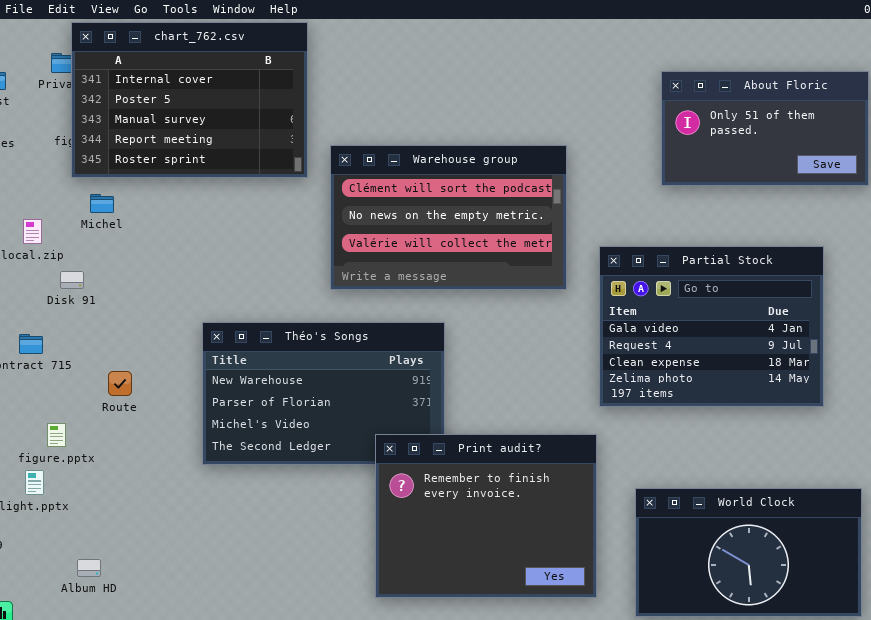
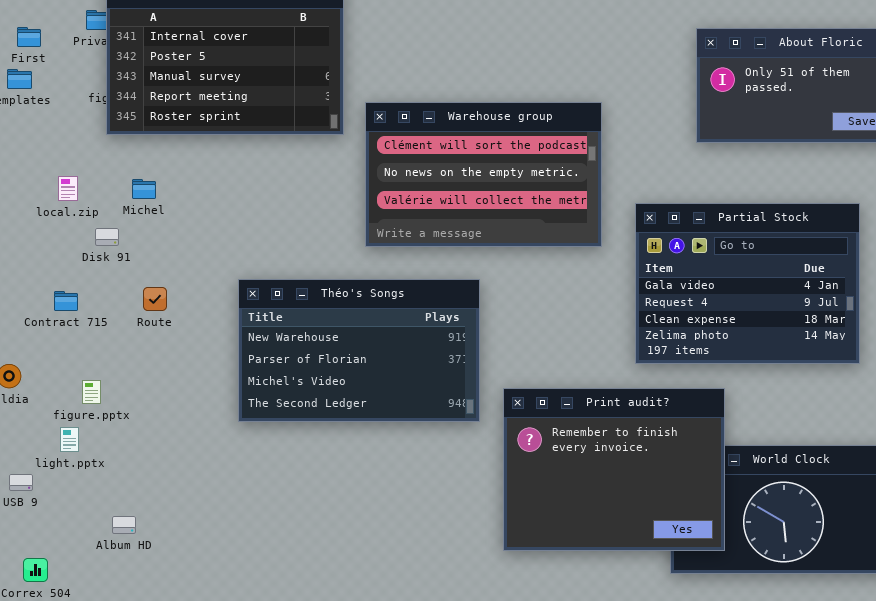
Michel: [90,194,114,213] -> [132,179,156,199], moved
Route: [108,371,132,396] -> [143,287,167,311], moved
Print audit?: [375,434,597,598] -> [503,388,725,551], moved

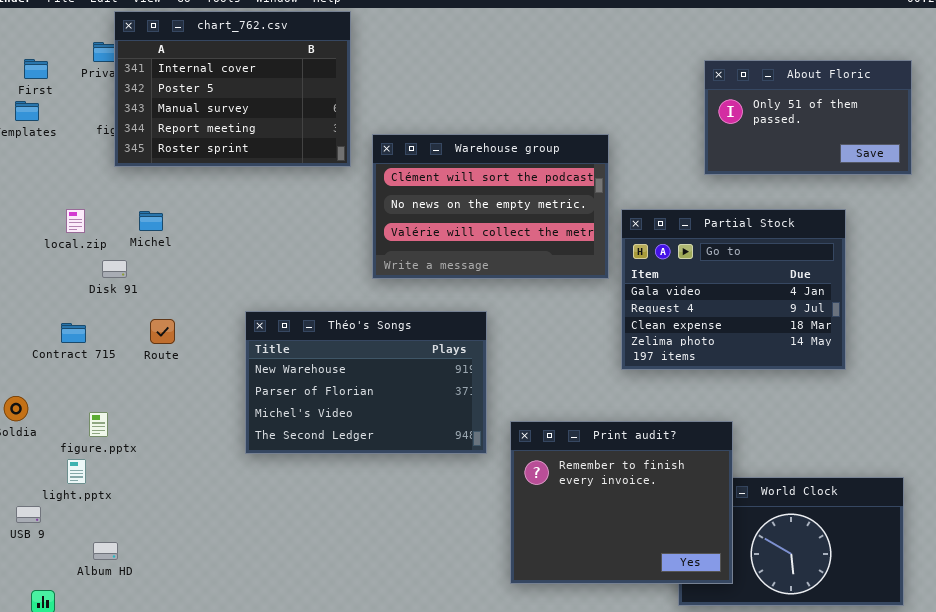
Partial Stock: [635,203,860,364] -> [621,209,846,370], moved
Album HD: [112,516,136,534] -> [93,542,118,560], moved

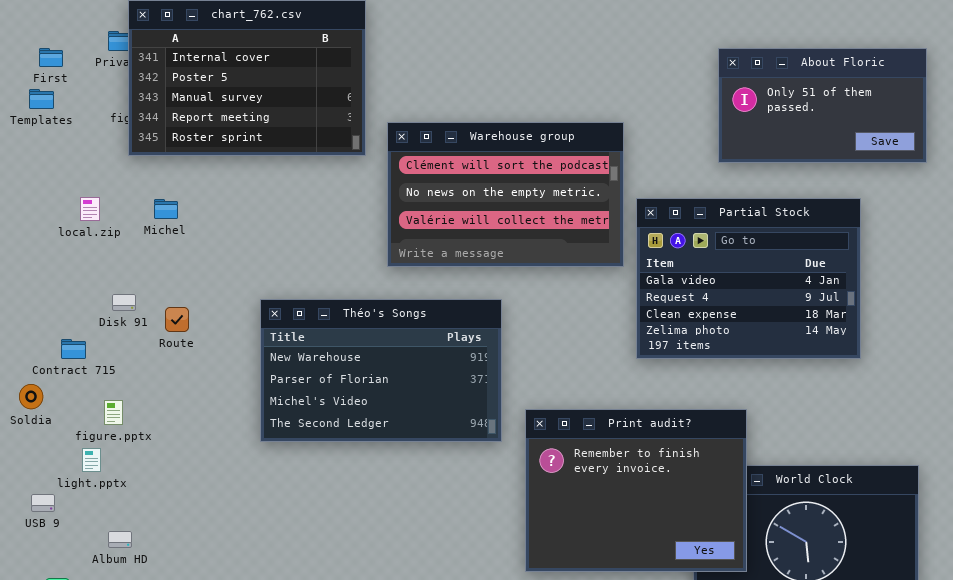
Disk 91: [102,260,127,278] -> [112,294,136,311], moved
Contract 715: [61,323,86,343] -> [61,339,86,359], moved

